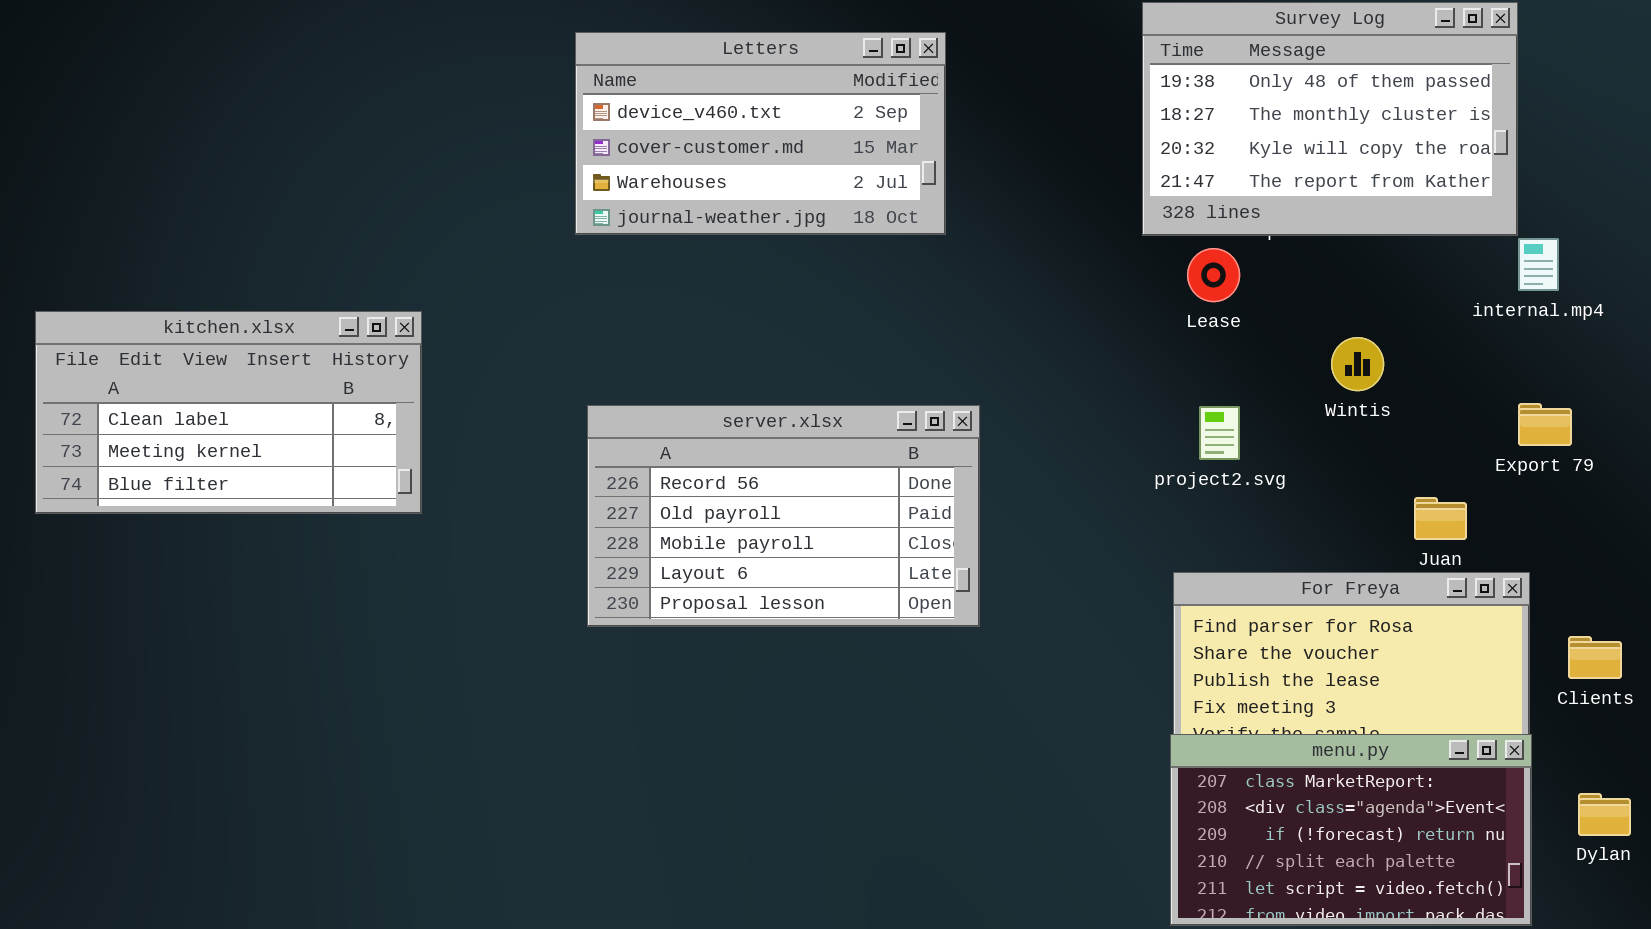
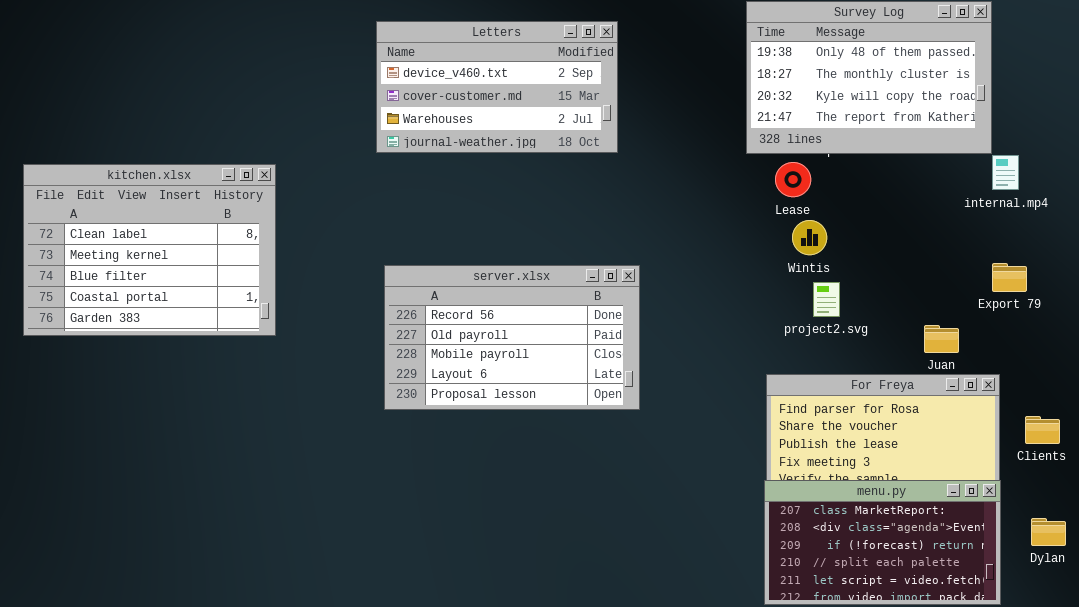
kitchen.xlsx: [35,311,422,514] -> [23,164,276,336], resized
Wintis: [1331,337,1384,391] -> [792,220,827,255], moved
project2.svg: [1199,406,1240,460] -> [813,282,840,317], moved

